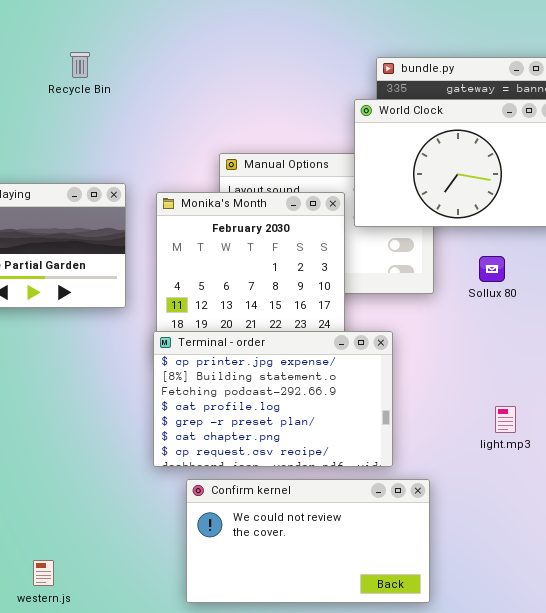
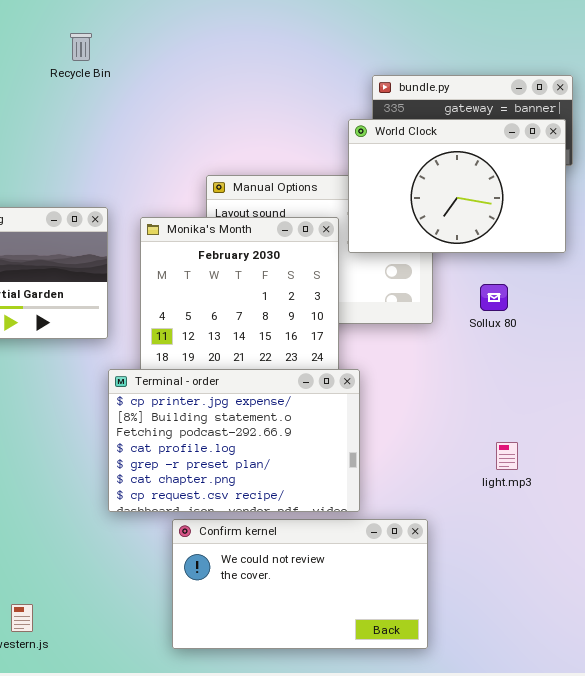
Recycle Bin: [70,52,90,78] -> [70,33,92,61], moved
Terminal - order: [153,331,393,467] -> [108,369,360,512], moved

